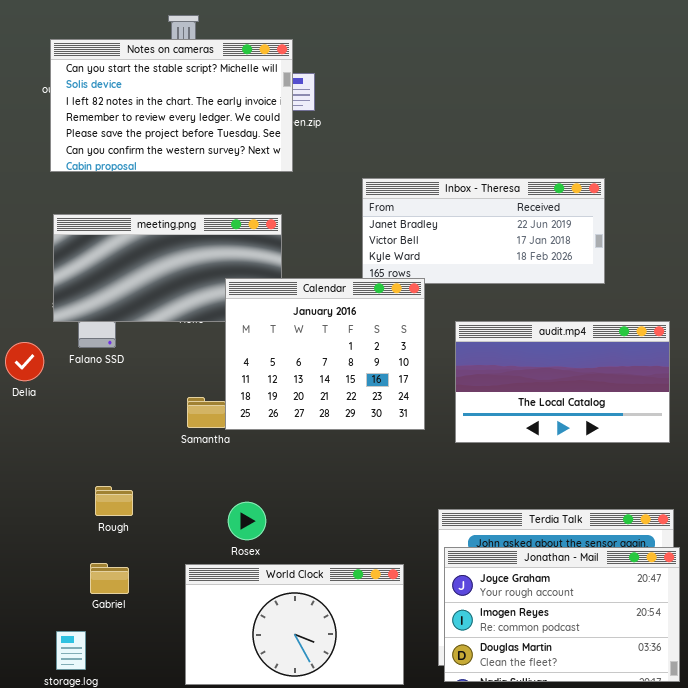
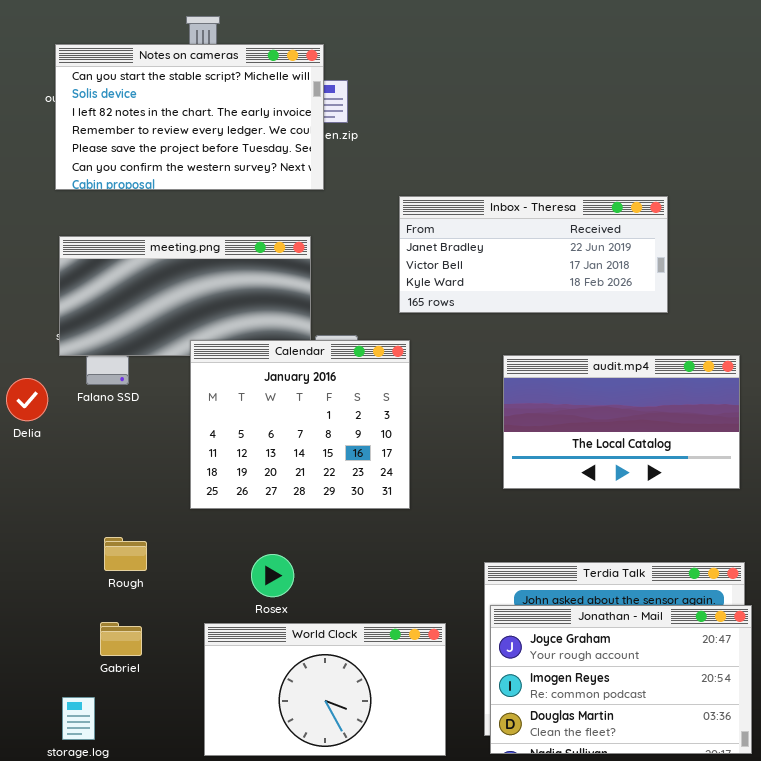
Calendar: [225,278,425,430] -> [190,340,410,509], moved

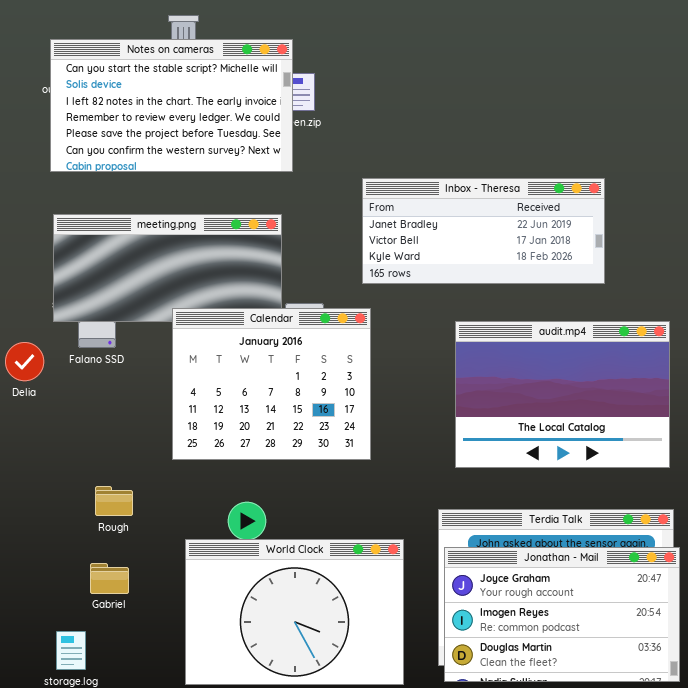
audit.mp4: [503,355,740,489] -> [455,321,670,468], resized
World Clock: [204,623,446,756] -> [185,539,404,685], resized

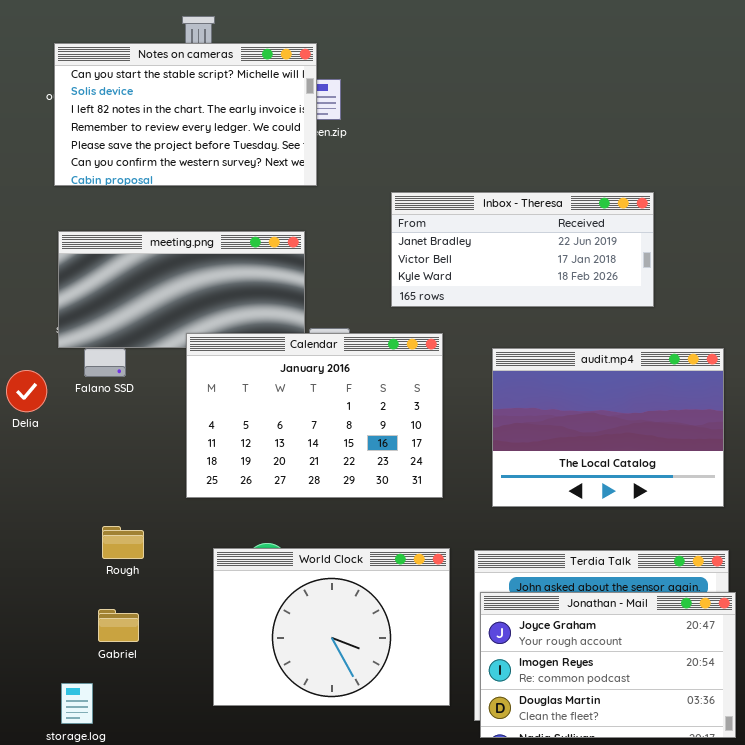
Calendar: [172,308,371,460] -> [186,333,443,498], resized
World Clock: [185,539,404,685] -> [213,548,450,706], moved

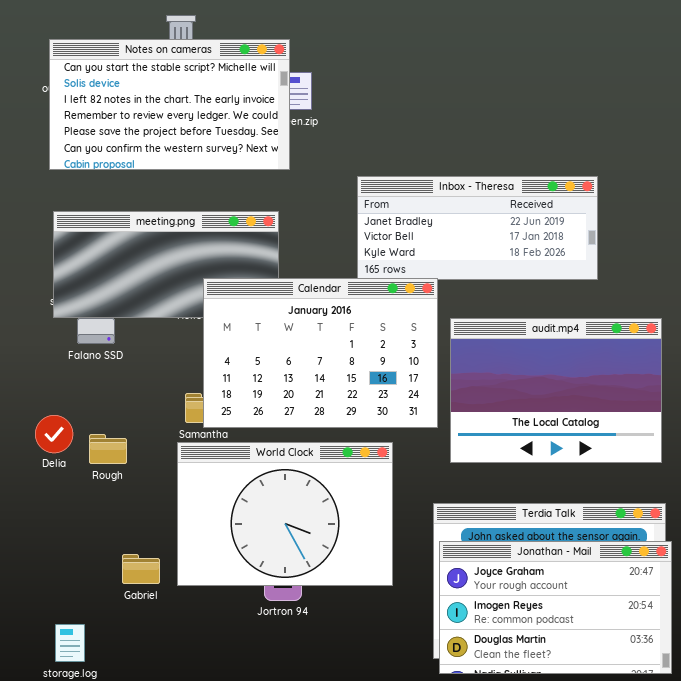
Calendar: [186,333,443,498] -> [203,278,438,428], moved
Delia: [6,370,47,412] -> [35,415,73,453], moved
Rough: [102,526,144,559] -> [89,434,127,464], moved
World Clock: [213,548,450,706] -> [177,442,393,586], moved
Gabriel: [98,609,139,642] -> [122,554,160,584], moved

